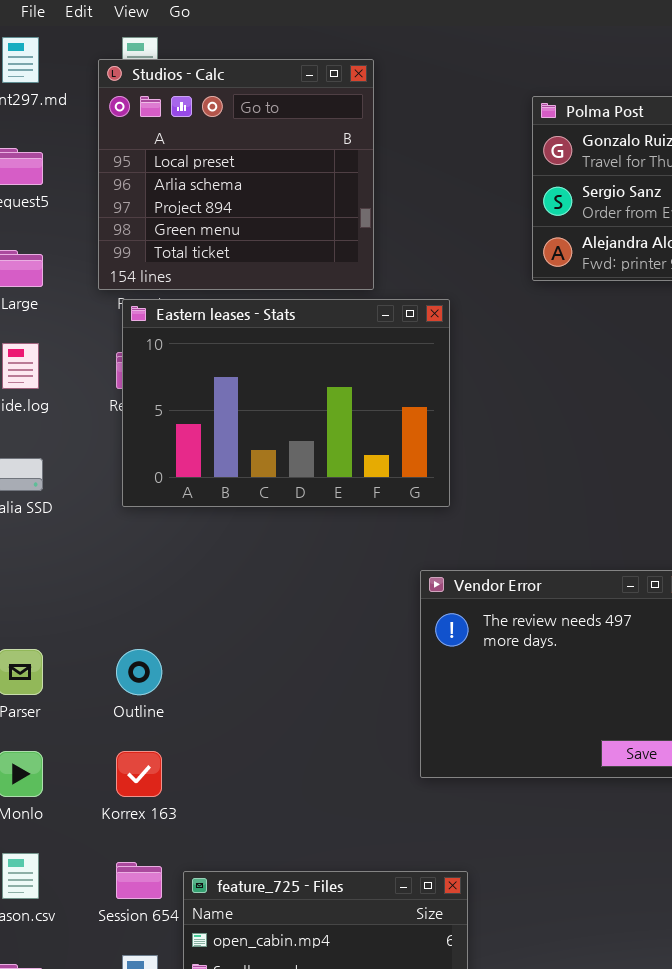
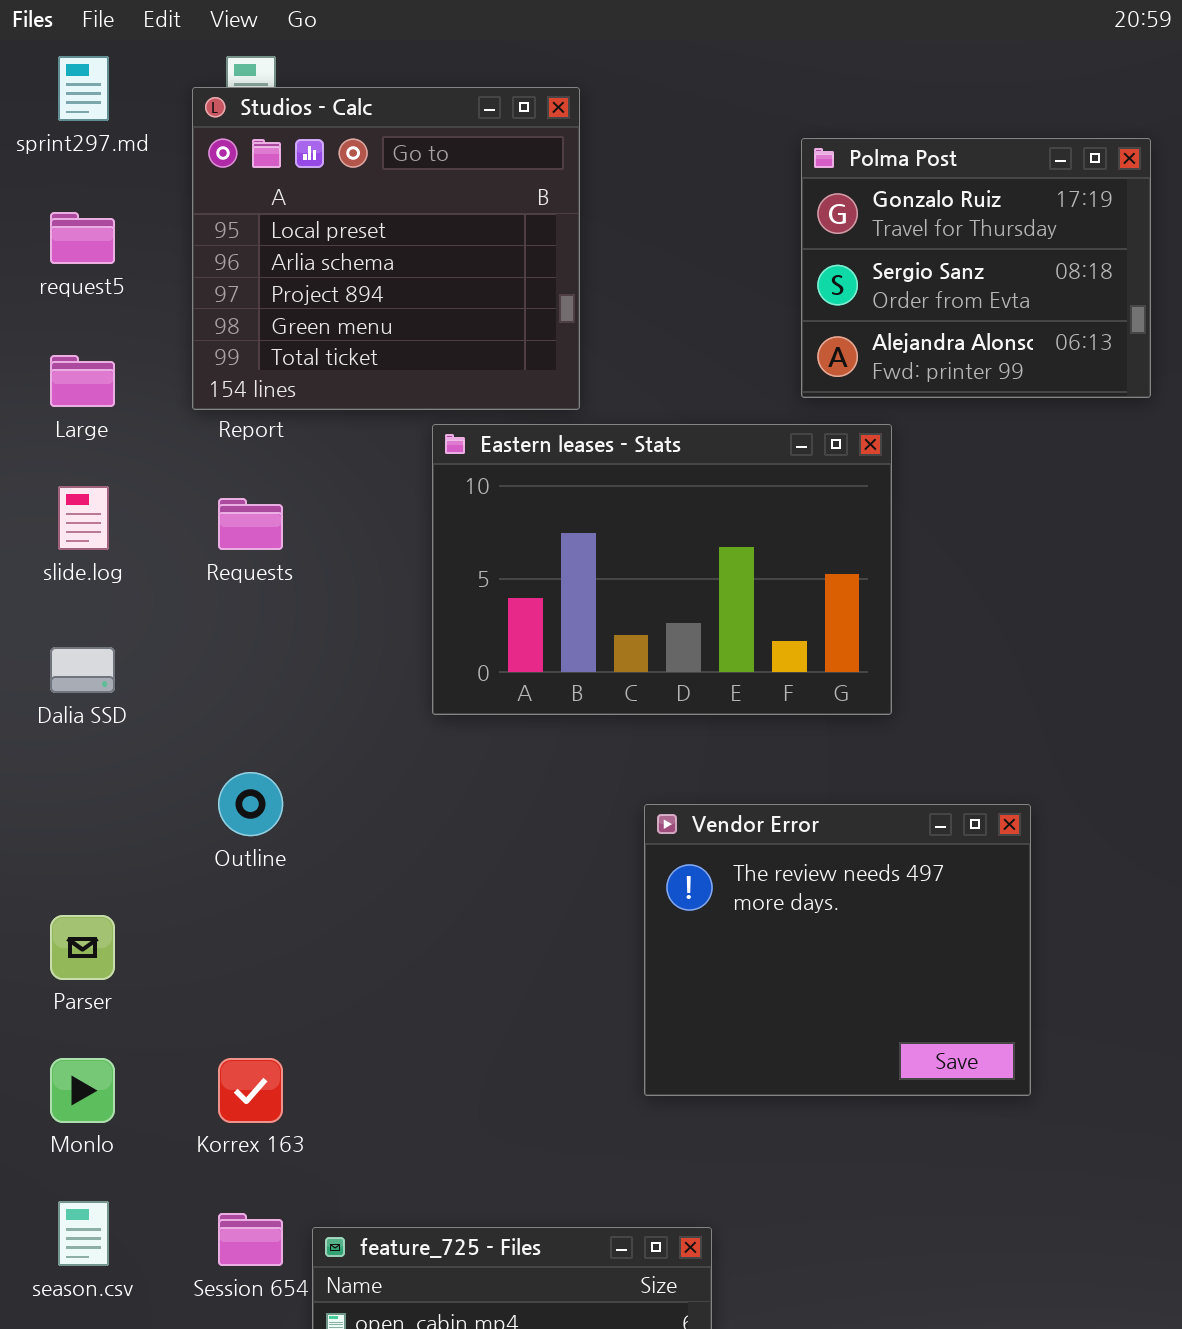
Eastern leases - Stats: [122,299,450,507] -> [432,424,892,715], moved
Outline: [116,649,162,695] -> [218,772,283,836], moved

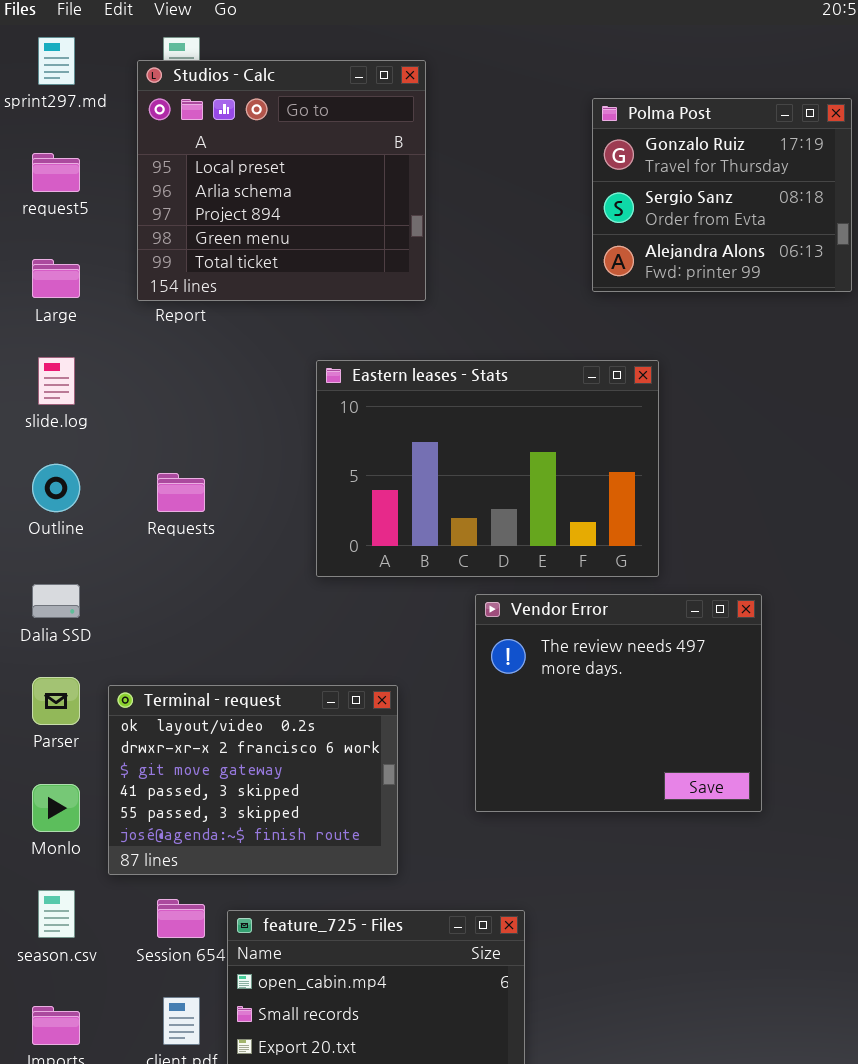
Eastern leases - Stats: [432,424,892,715] -> [316,360,659,577], moved
Requests: [218,498,283,550] -> [157,473,205,512], moved
Dalia SSD: [50,647,115,693] -> [32,584,80,618], moved
Outline: [218,772,283,836] -> [32,464,80,512], moved
Terminal - request: none -> [108,685,398,875], opened

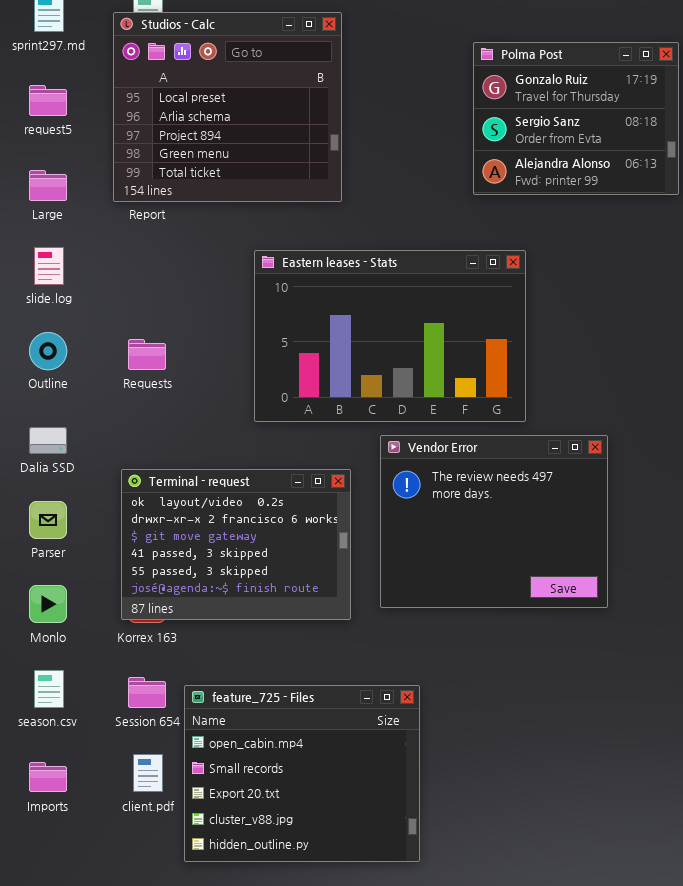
Terminal - request: [108,685,398,875] -> [121,469,351,620], moved

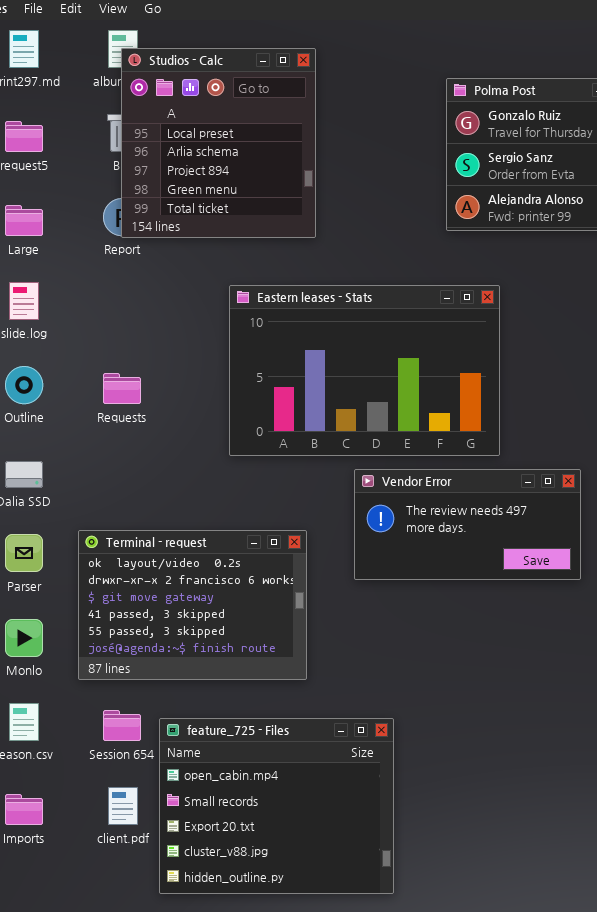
Studios - Calc: [113,12,342,202] -> [121,48,316,238], resized
Vendor Error: [380,435,608,608] -> [354,469,581,580], resized
Terminal - request: [121,469,351,620] -> [78,530,307,680], moved

